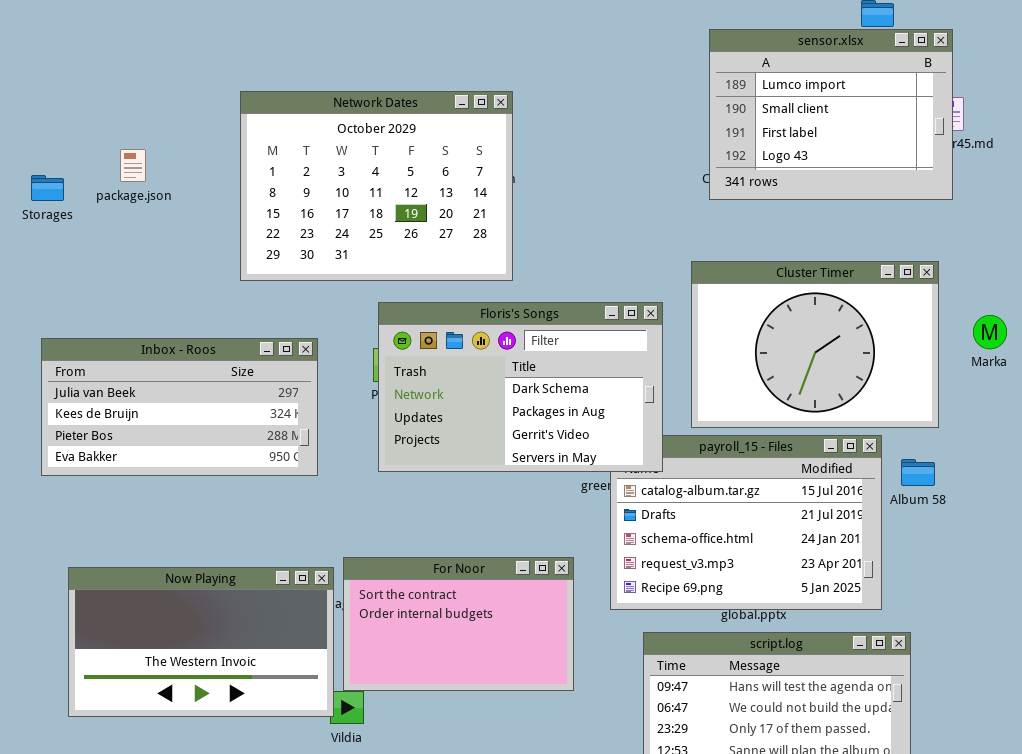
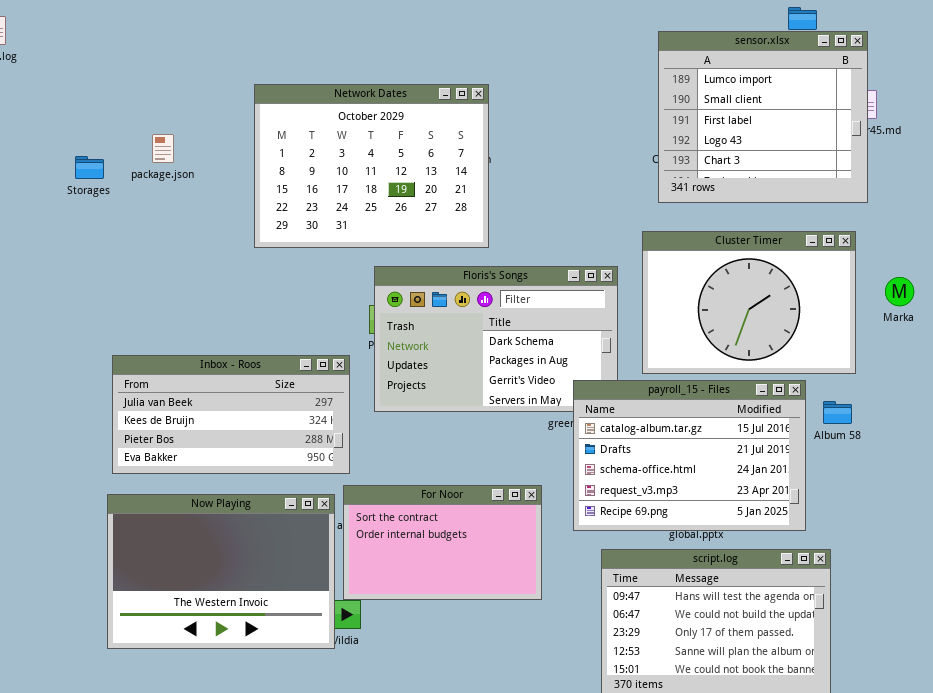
sensor.xlsx: [709,29,953,200] -> [658,31,868,203], resized
Inbox - Roos: [41,338,318,476] -> [112,355,350,474], moved
payroll_15 - Files: [610,435,882,610] -> [573,380,806,531], raised
Now Playing: [68,567,334,717] -> [107,494,335,649], resized

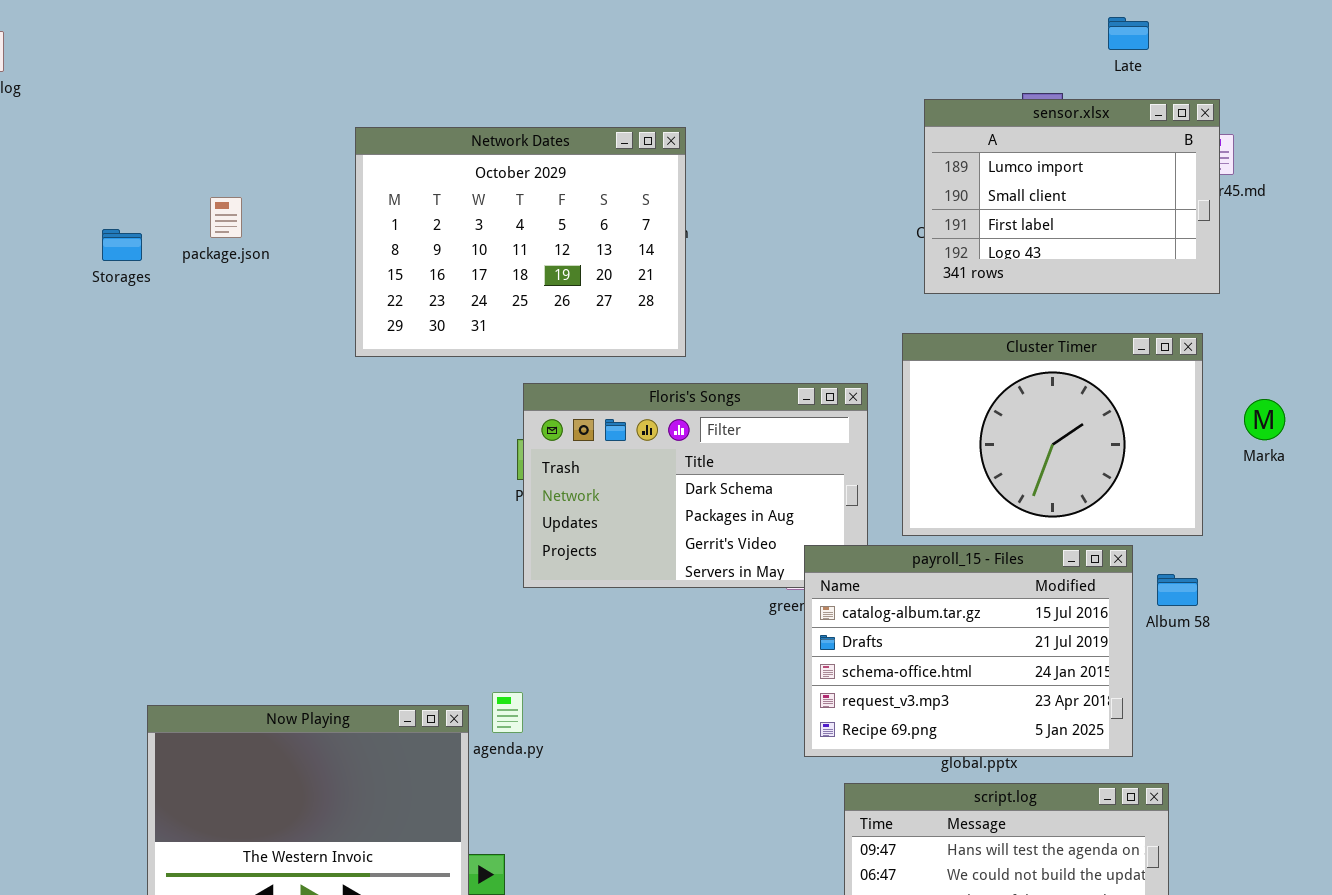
sensor.xlsx: [658,31,868,203] -> [924,99,1220,294], resized
Inbox - Roos: [112,355,350,474] -> none, closed
For Noor: [343,485,542,600] -> none, closed

